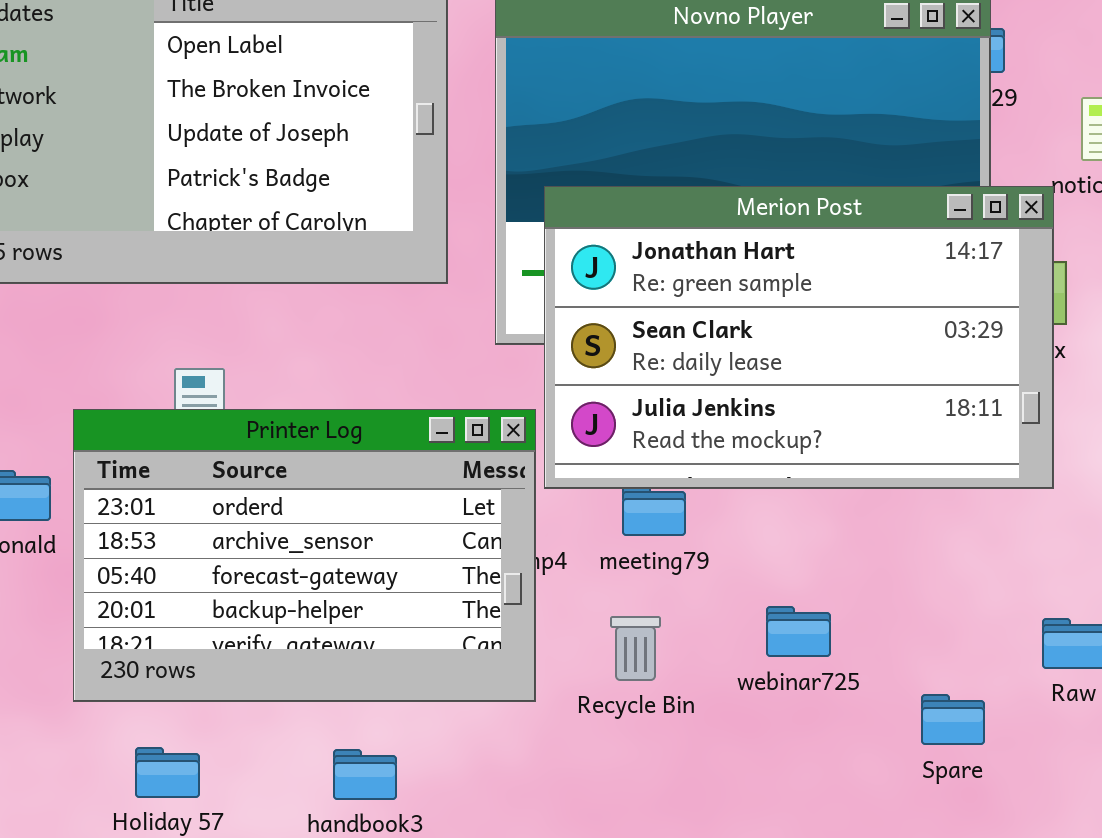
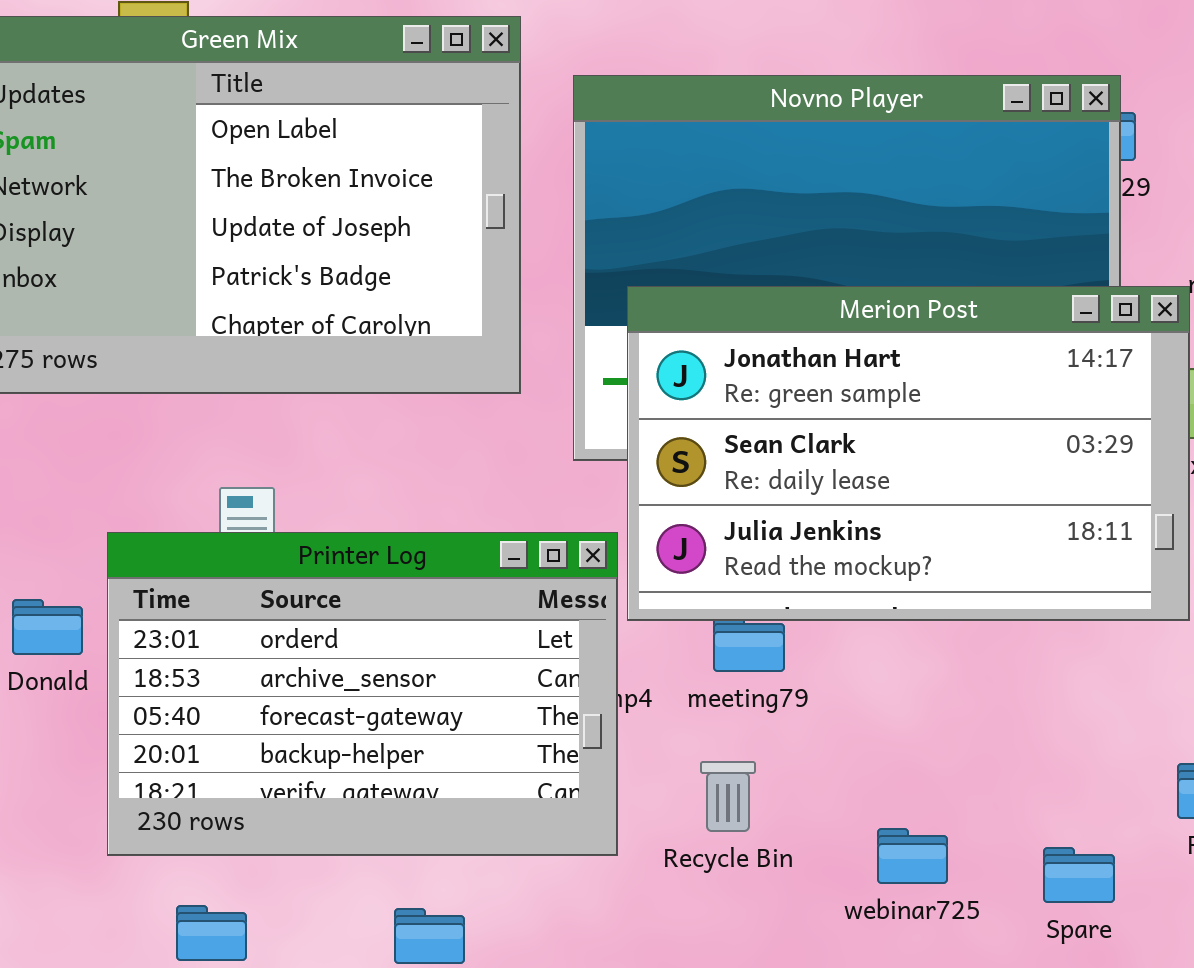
webinar725: [766,606,831,657] -> [877,828,948,884], moved

